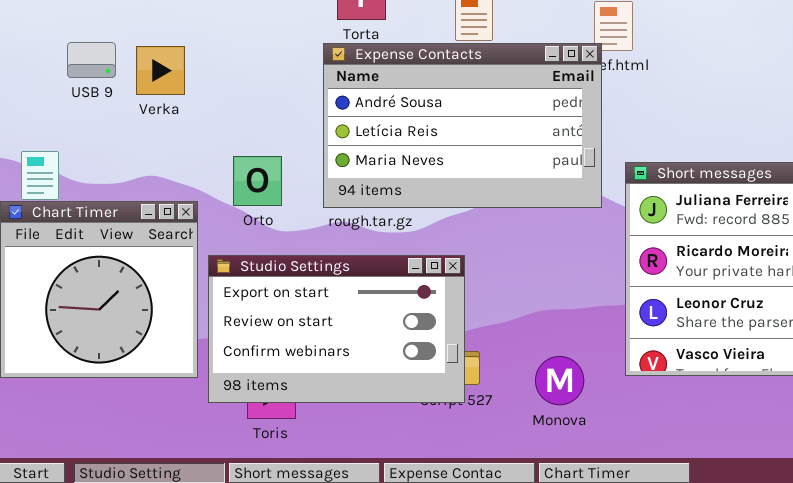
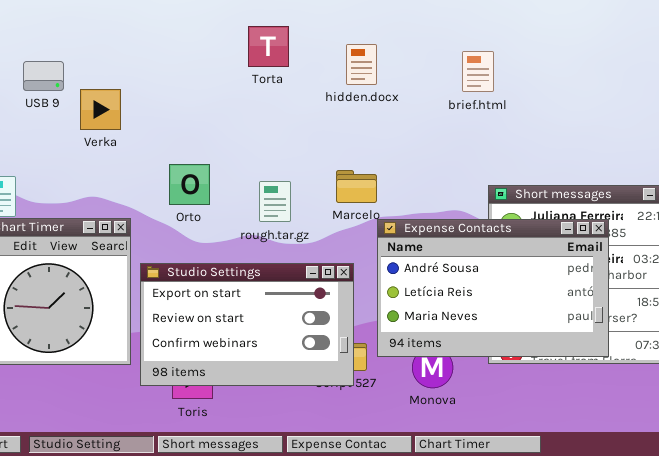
USB 9: [67,42,116,78] -> [23,61,64,91], moved
Expense Contacts: [323,43,602,208] -> [377,219,609,357], moved
Orto: [233,156,282,206] -> [169,164,210,205], moved

